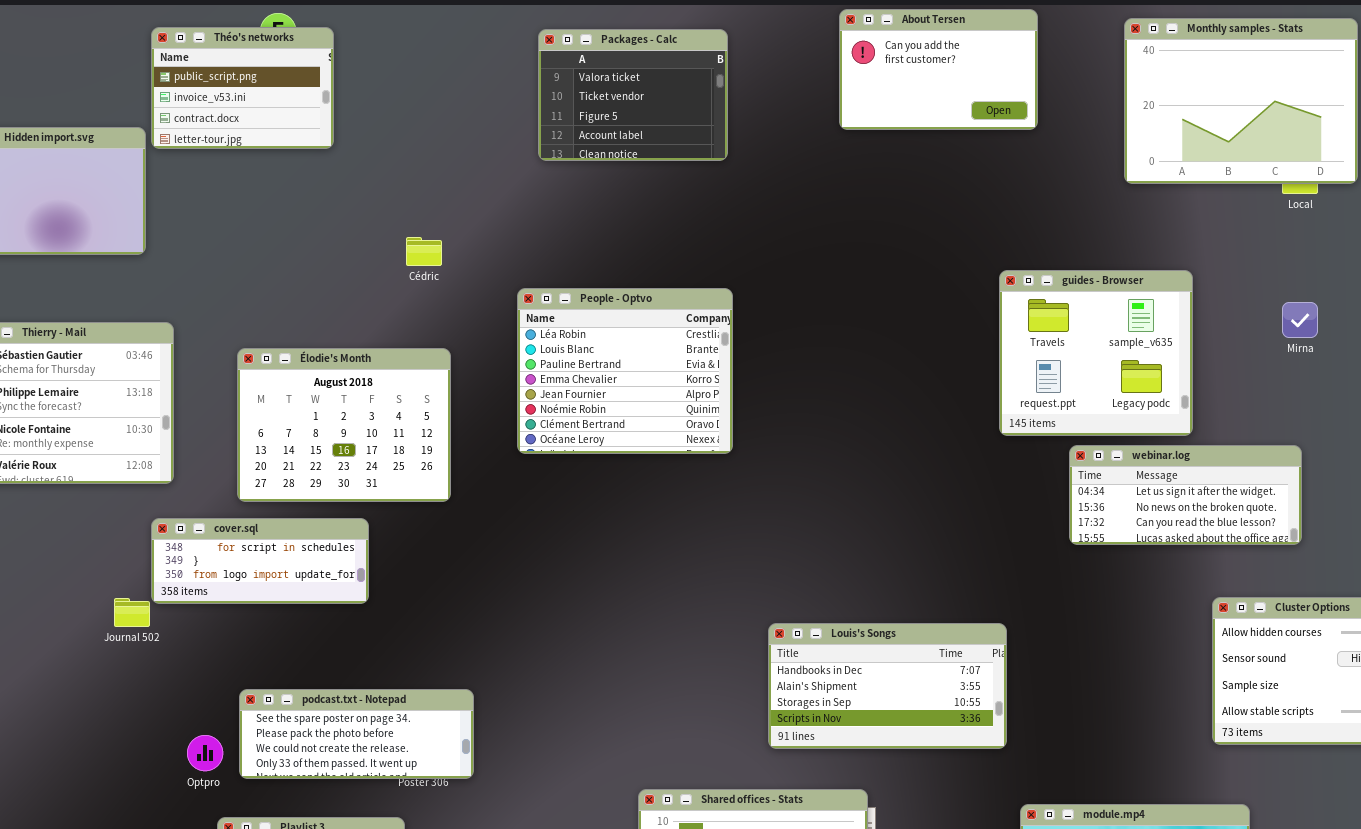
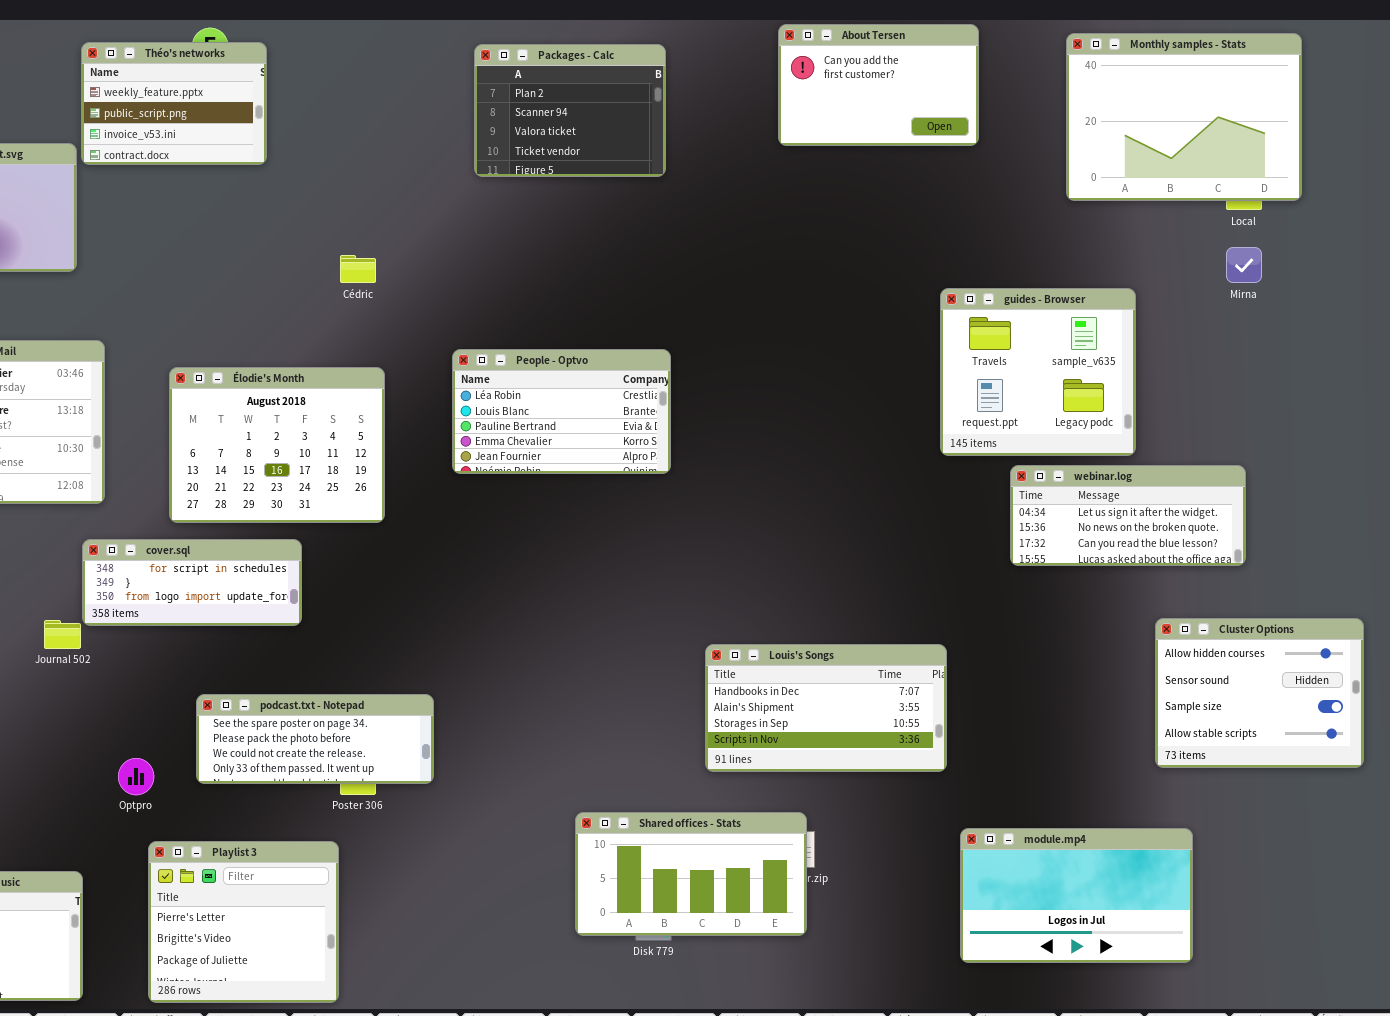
Théo's networks: [151,27,334,149] -> [81,42,267,165], scrolled up 1 row
Packages - Calc: [538,29,728,161] -> [474,44,666,177], scrolled up 2 rows
People - Optvo: [517,288,733,454] -> [452,349,671,474], resized
Mirna: [1282,302,1318,338] -> [1226,247,1262,283], moved
podcast.txt - Notepad: [239,689,474,779] -> [196,694,434,784], moved

